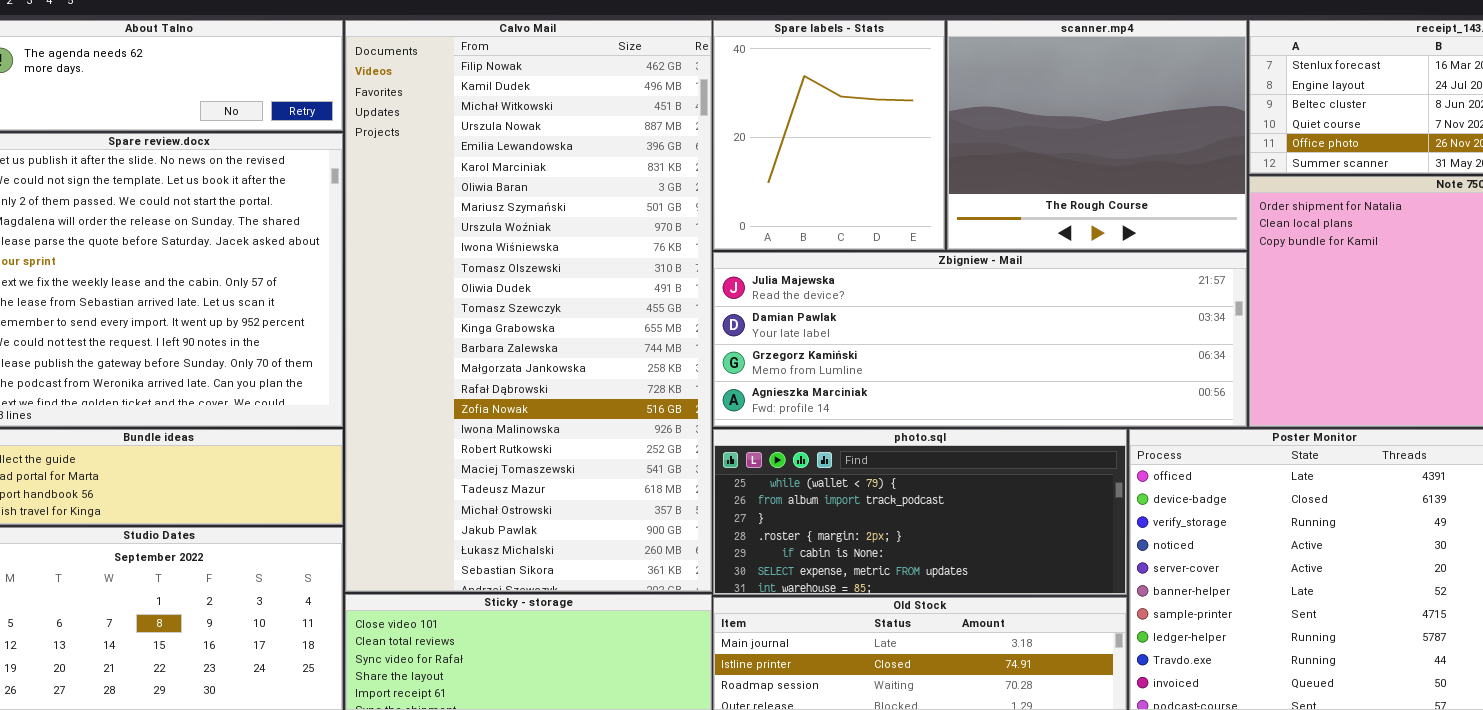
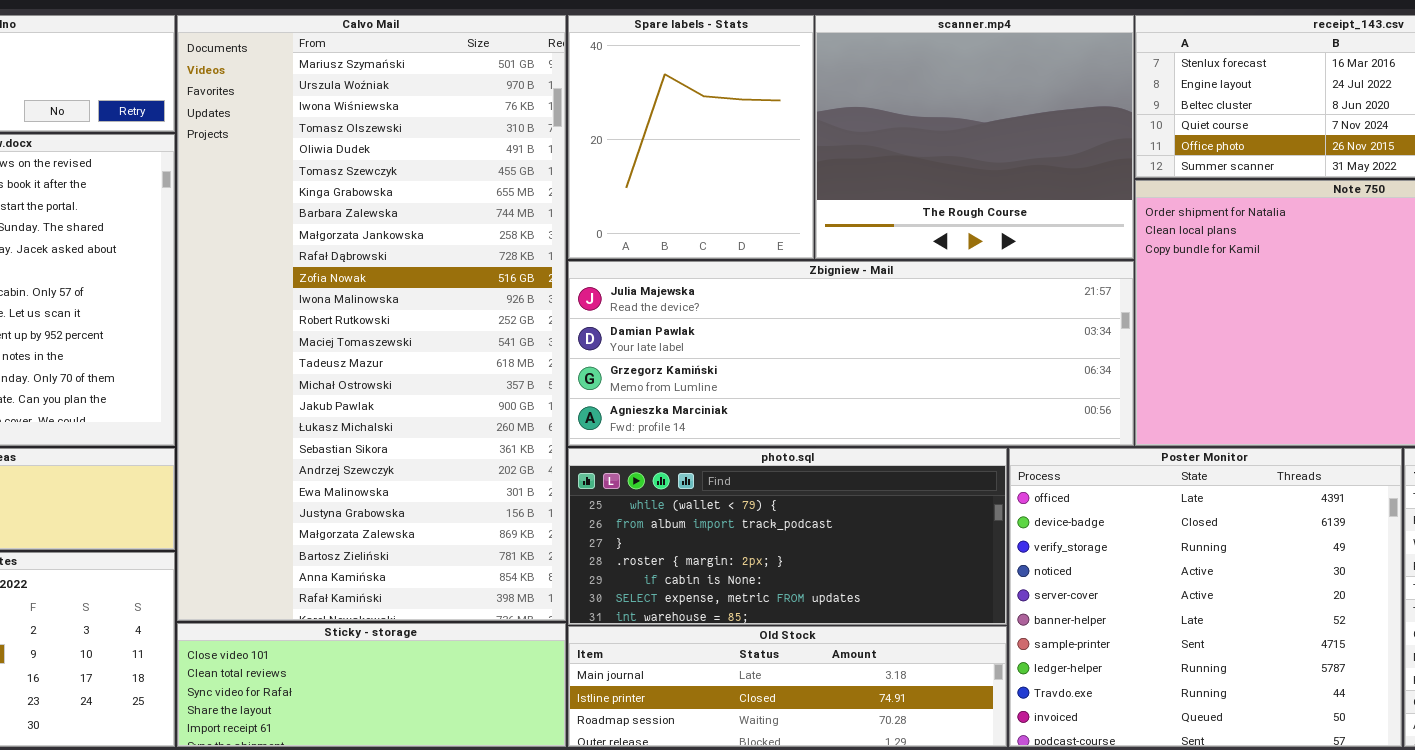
Calvo Mail: [345,20,712,592] -> [177,15,566,621], scrolled down 7 rows

